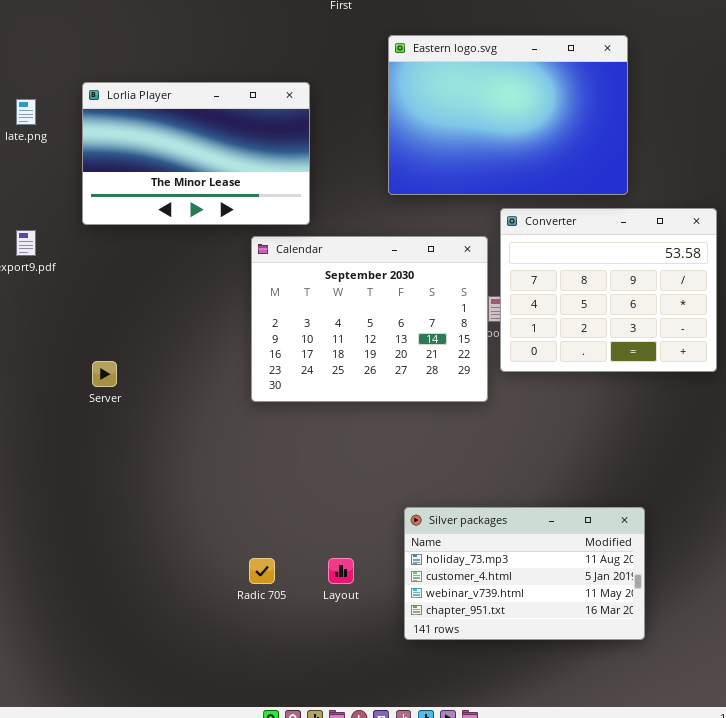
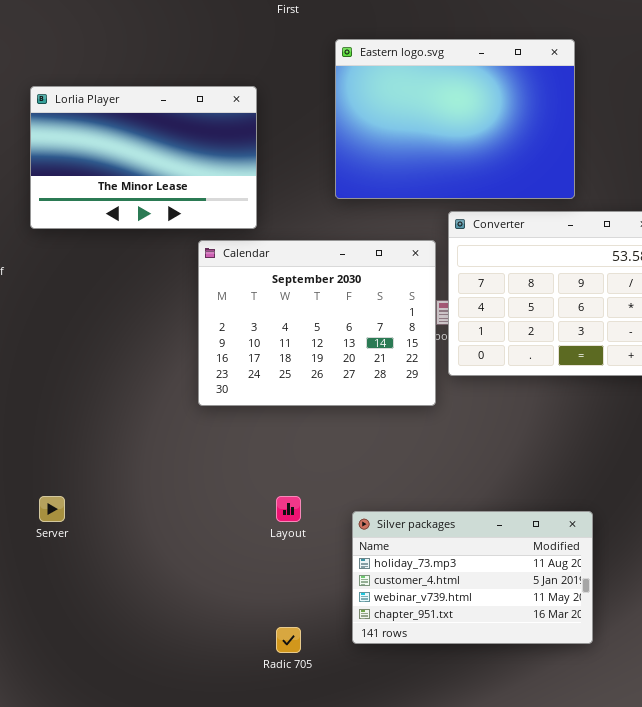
Server: [92,361,117,387] -> [39,496,65,522], moved
Radic 705: [249,558,275,584] -> [276,627,301,653], moved
Layout: [328,558,354,584] -> [276,496,301,522], moved

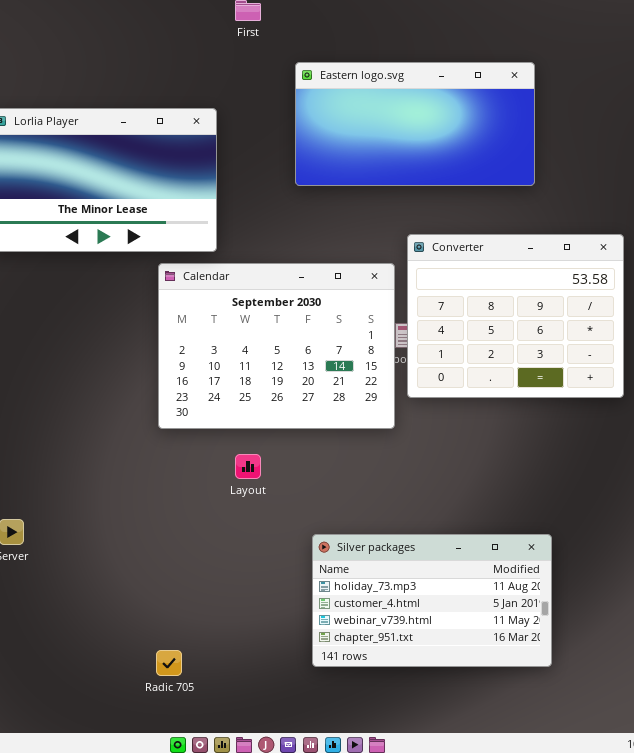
Eastern logo.svg: [335,39,575,199] -> [295,62,535,186], resized
Layout: [276,496,301,522] -> [235,454,261,479], moved
Radic 705: [276,627,301,653] -> [156,650,182,676], moved

